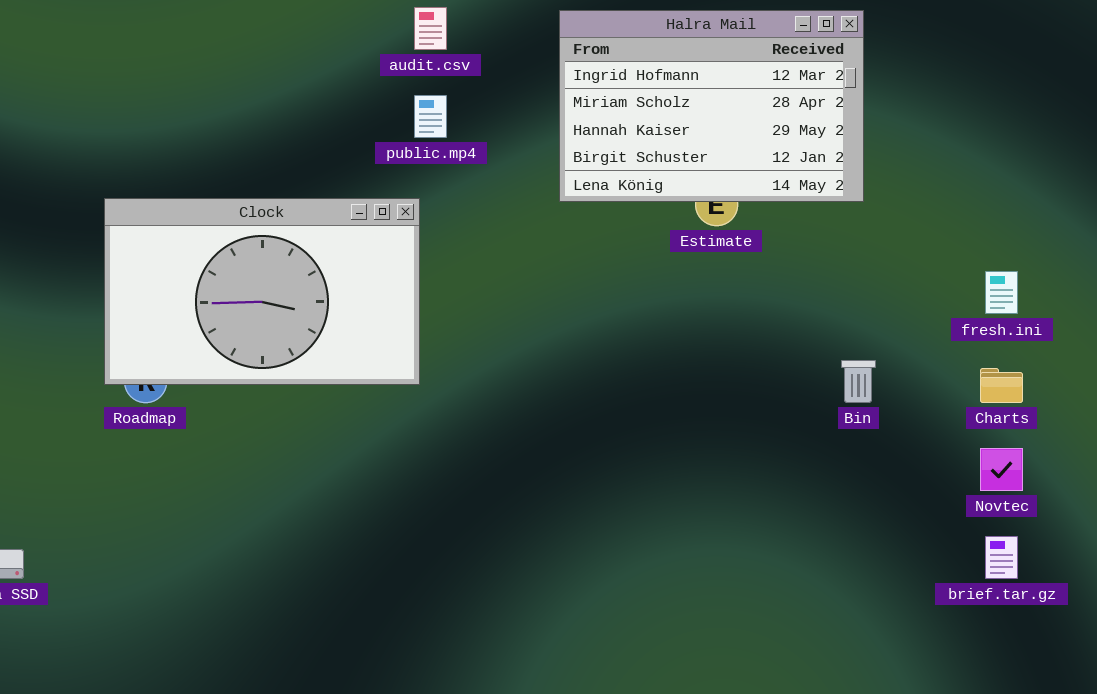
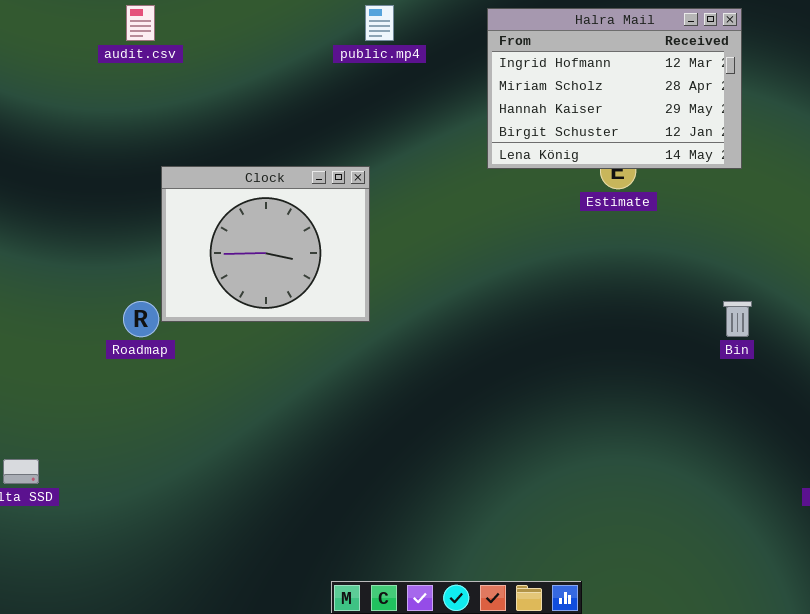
audit.csv: [414,7,447,50] -> [126,5,155,41], moved
public.mp4: [414,95,447,138] -> [365,5,394,41], moved
Clock: [104,198,420,385] -> [161,166,370,322], resized

